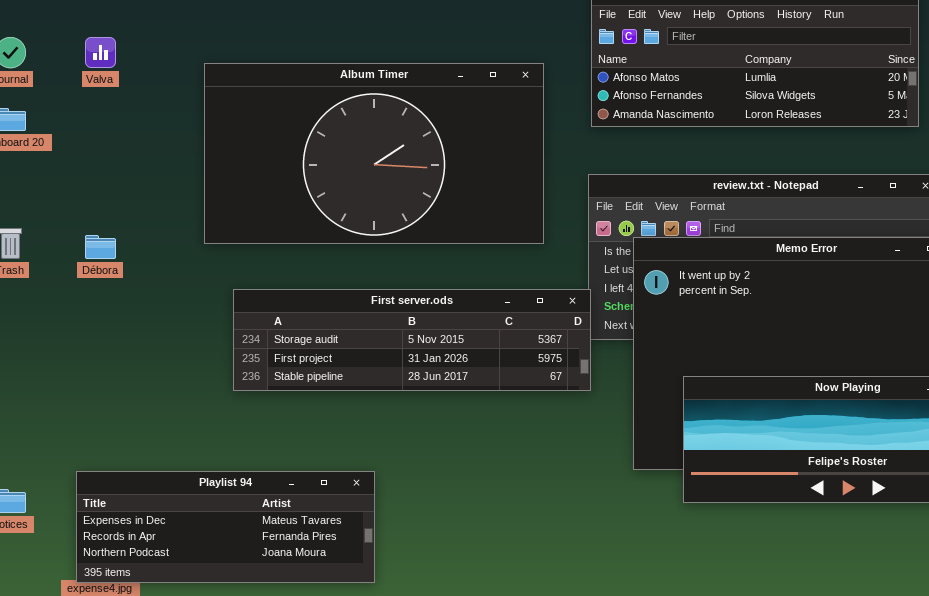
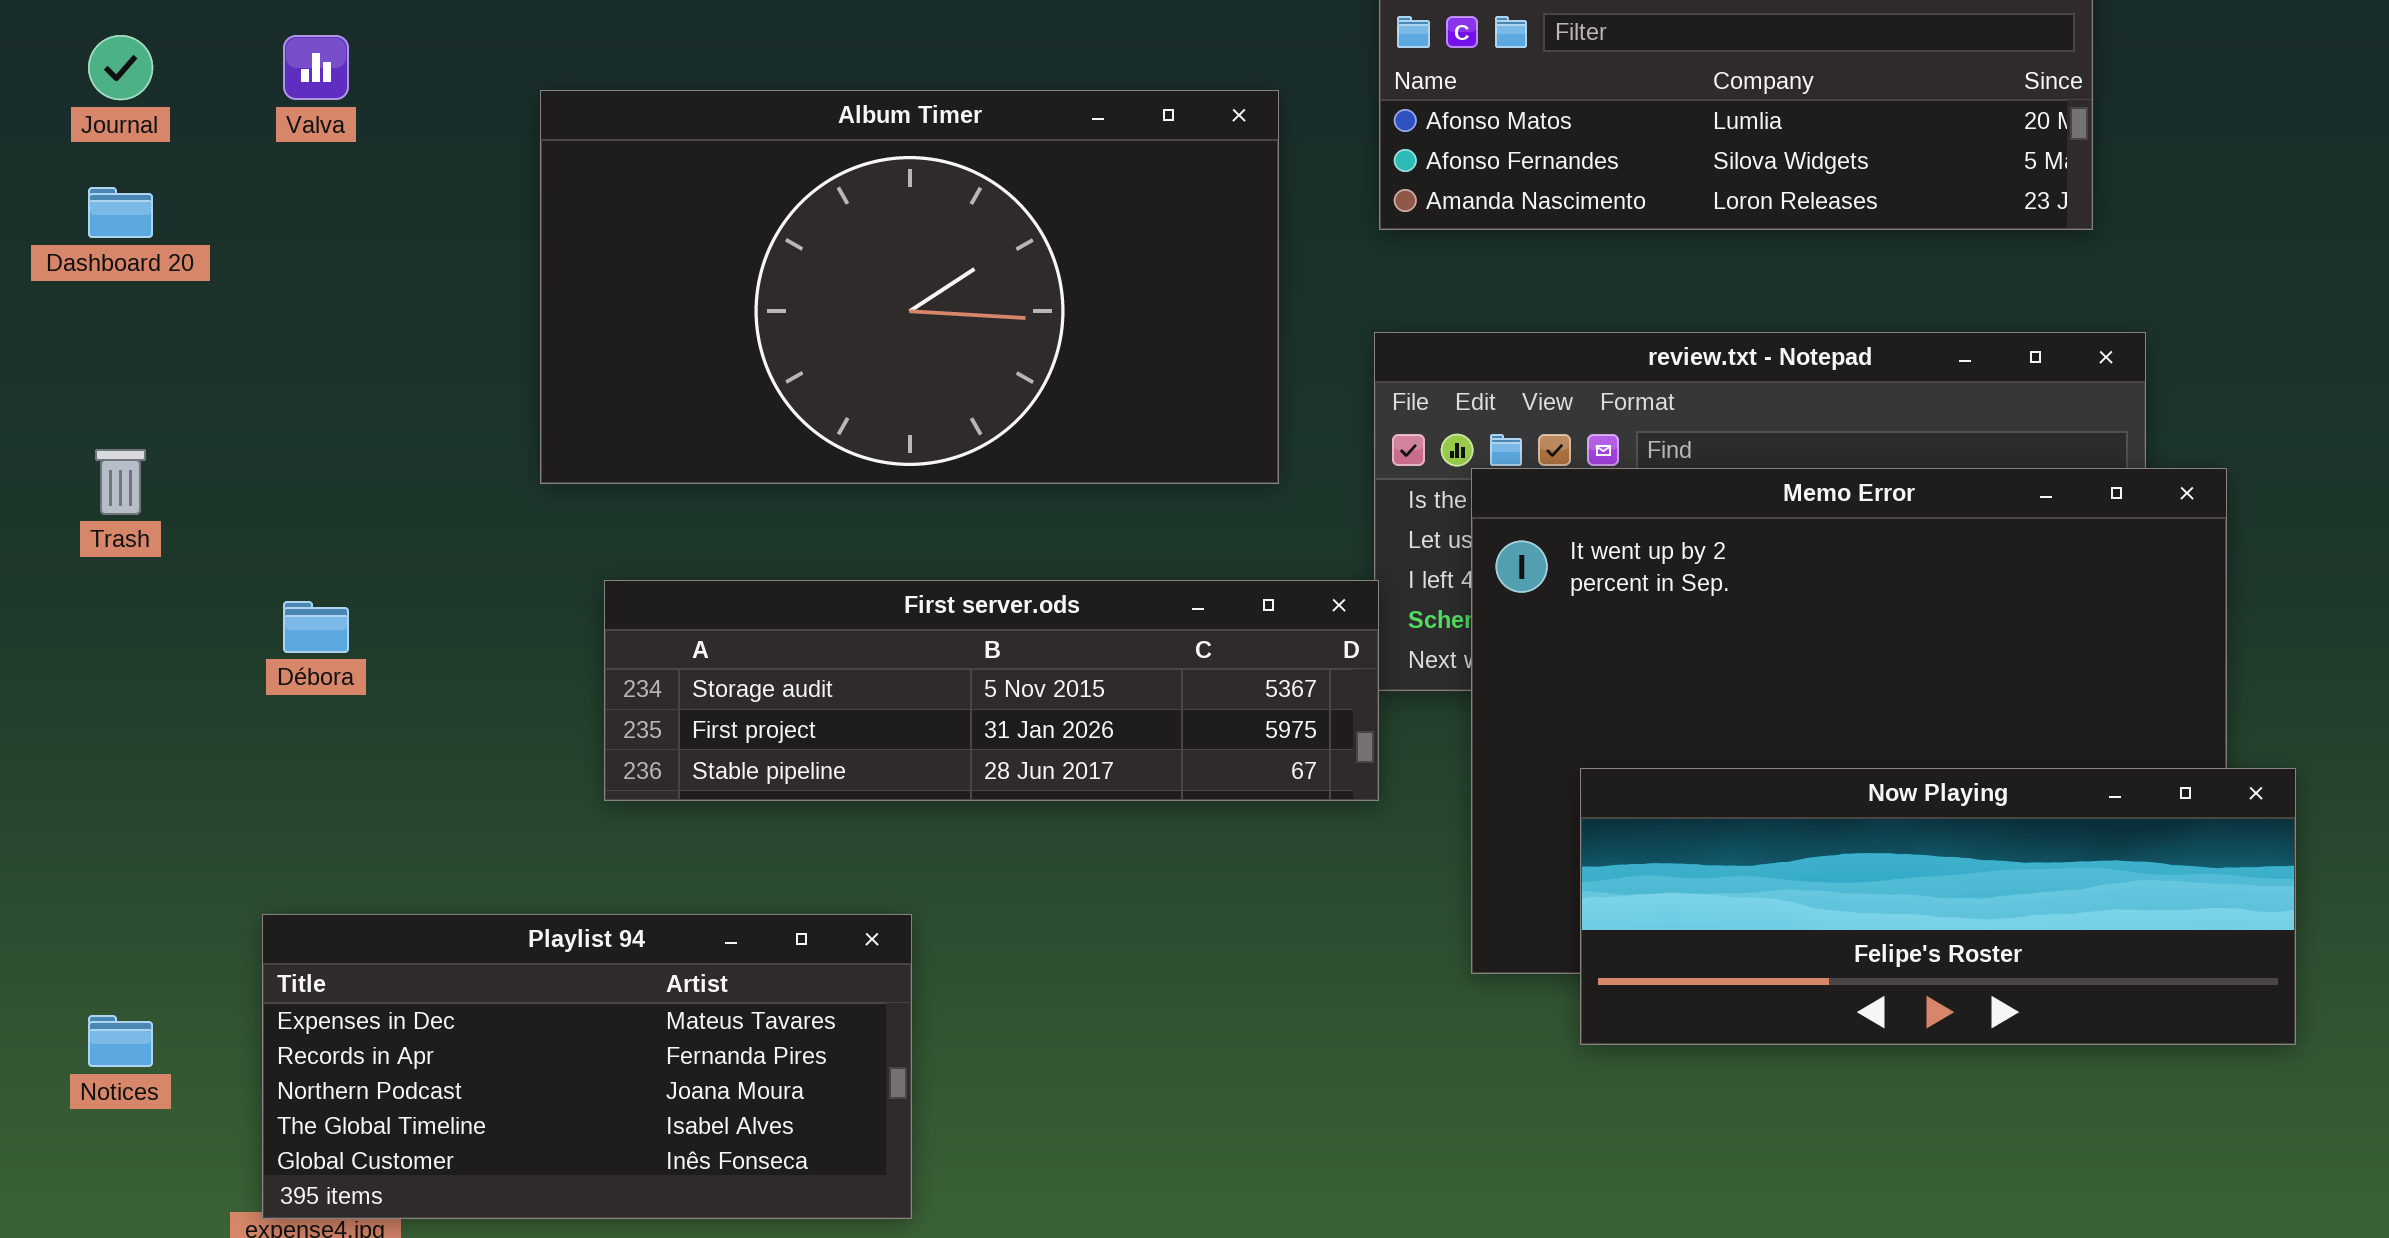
Débora: [85,235,116,259] -> [283,601,349,653], moved
Playlist 94: [76,471,375,583] -> [262,914,912,1219], resized

